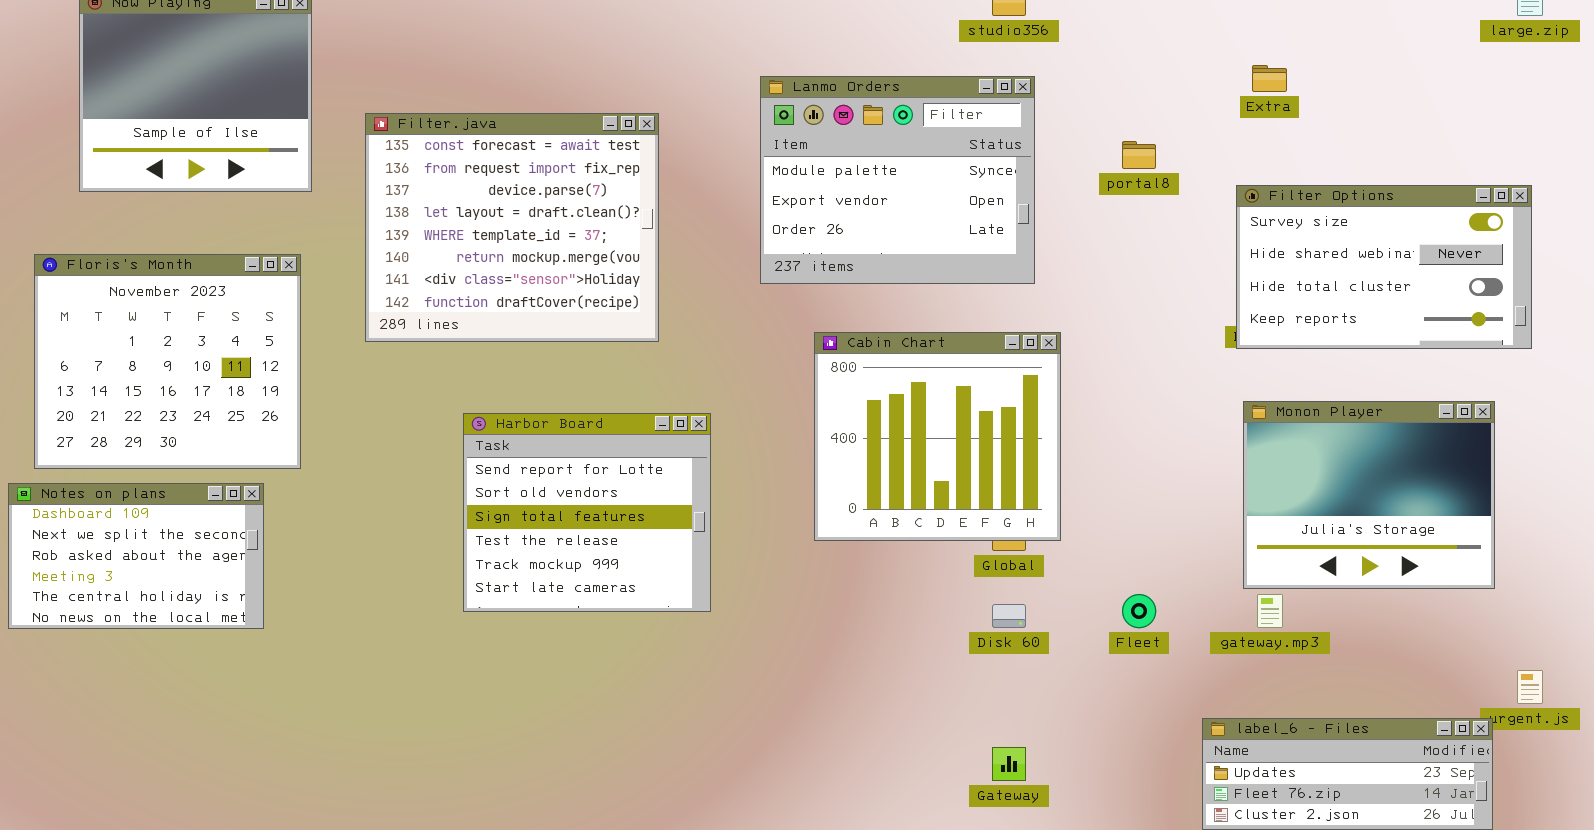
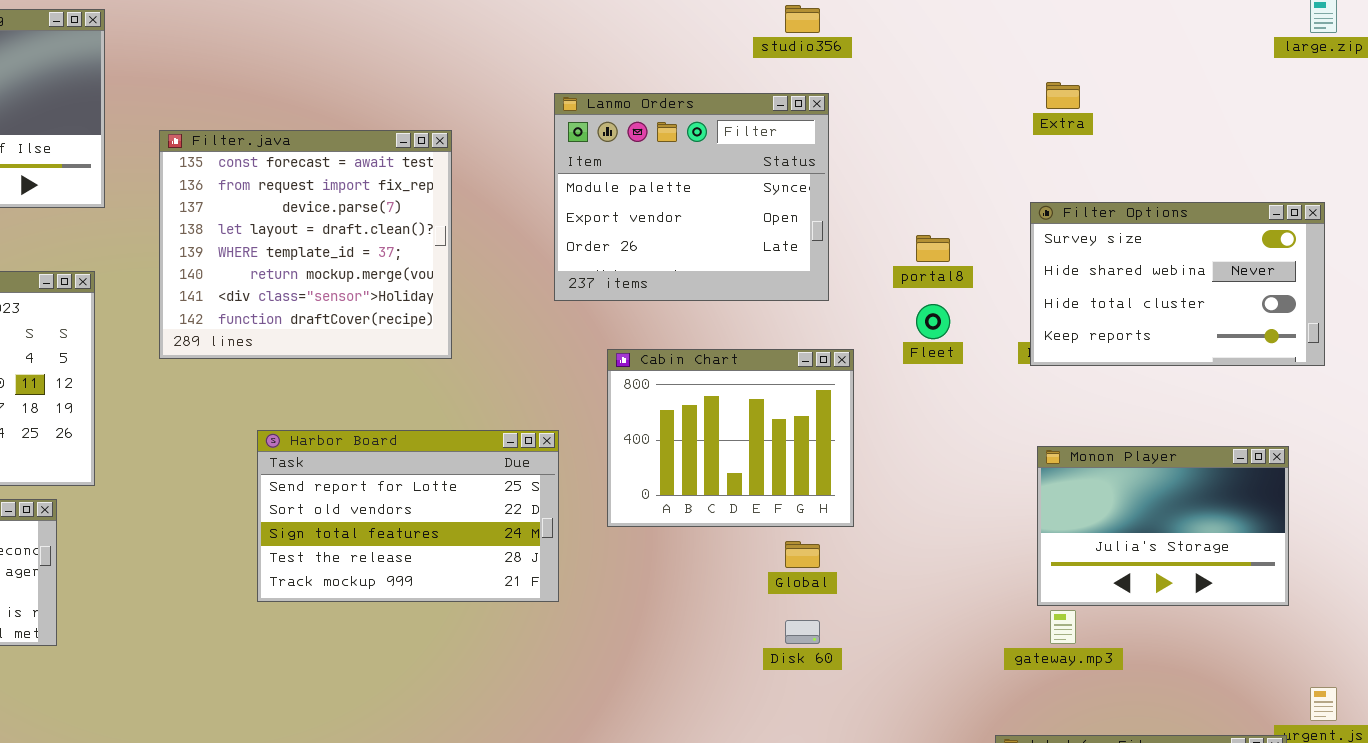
portal8: [1122,141,1156,169] -> [916,235,950,262], moved
Cabin Chart: [814,332,1061,541] -> [607,349,854,527], resized
Monon Player: [1243,401,1495,589] -> [1037,446,1289,606], resized
Harbor Board: [463,413,711,612] -> [257,430,559,602], resized
Fleet: [1122,594,1156,628] -> [916,304,950,339], moved

